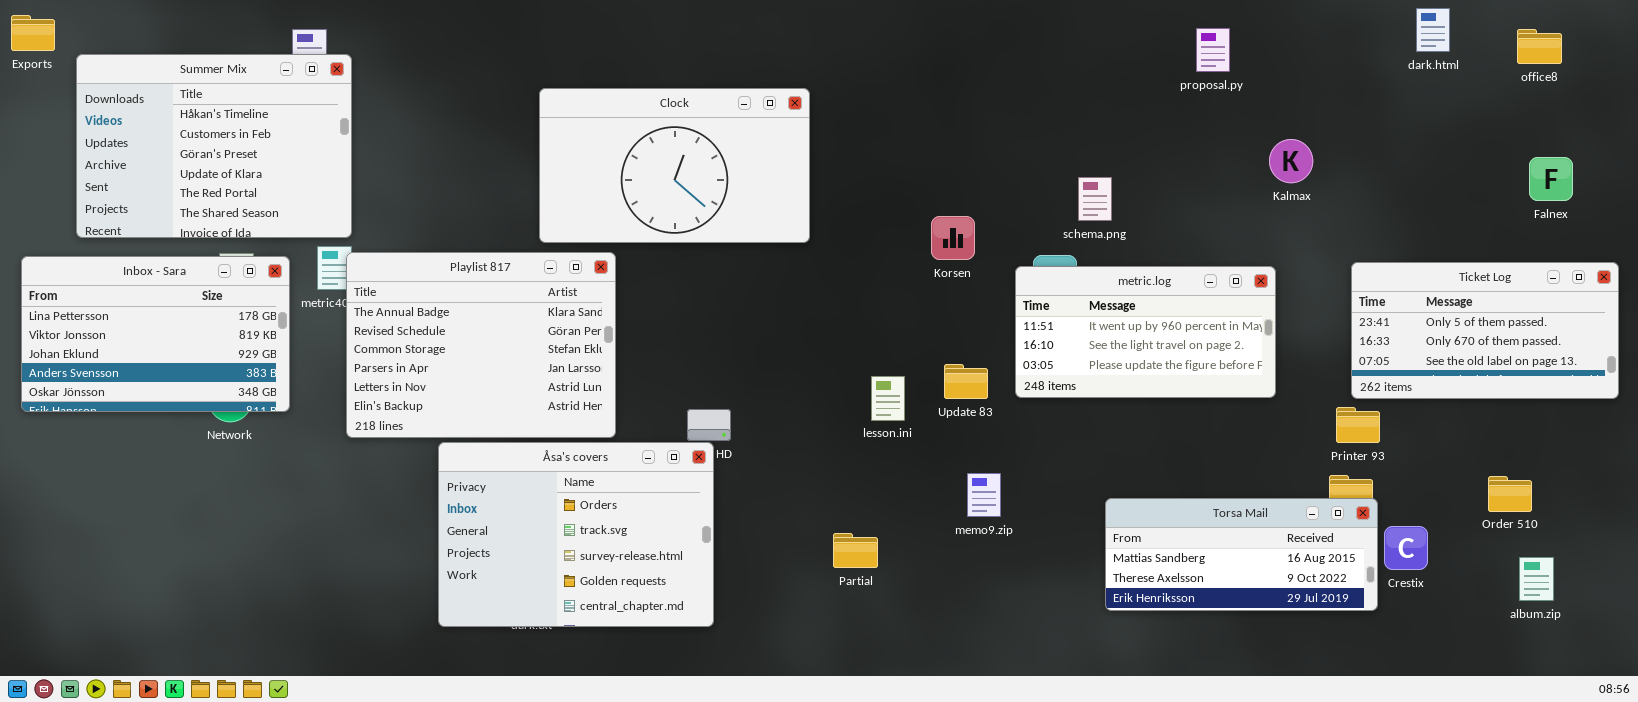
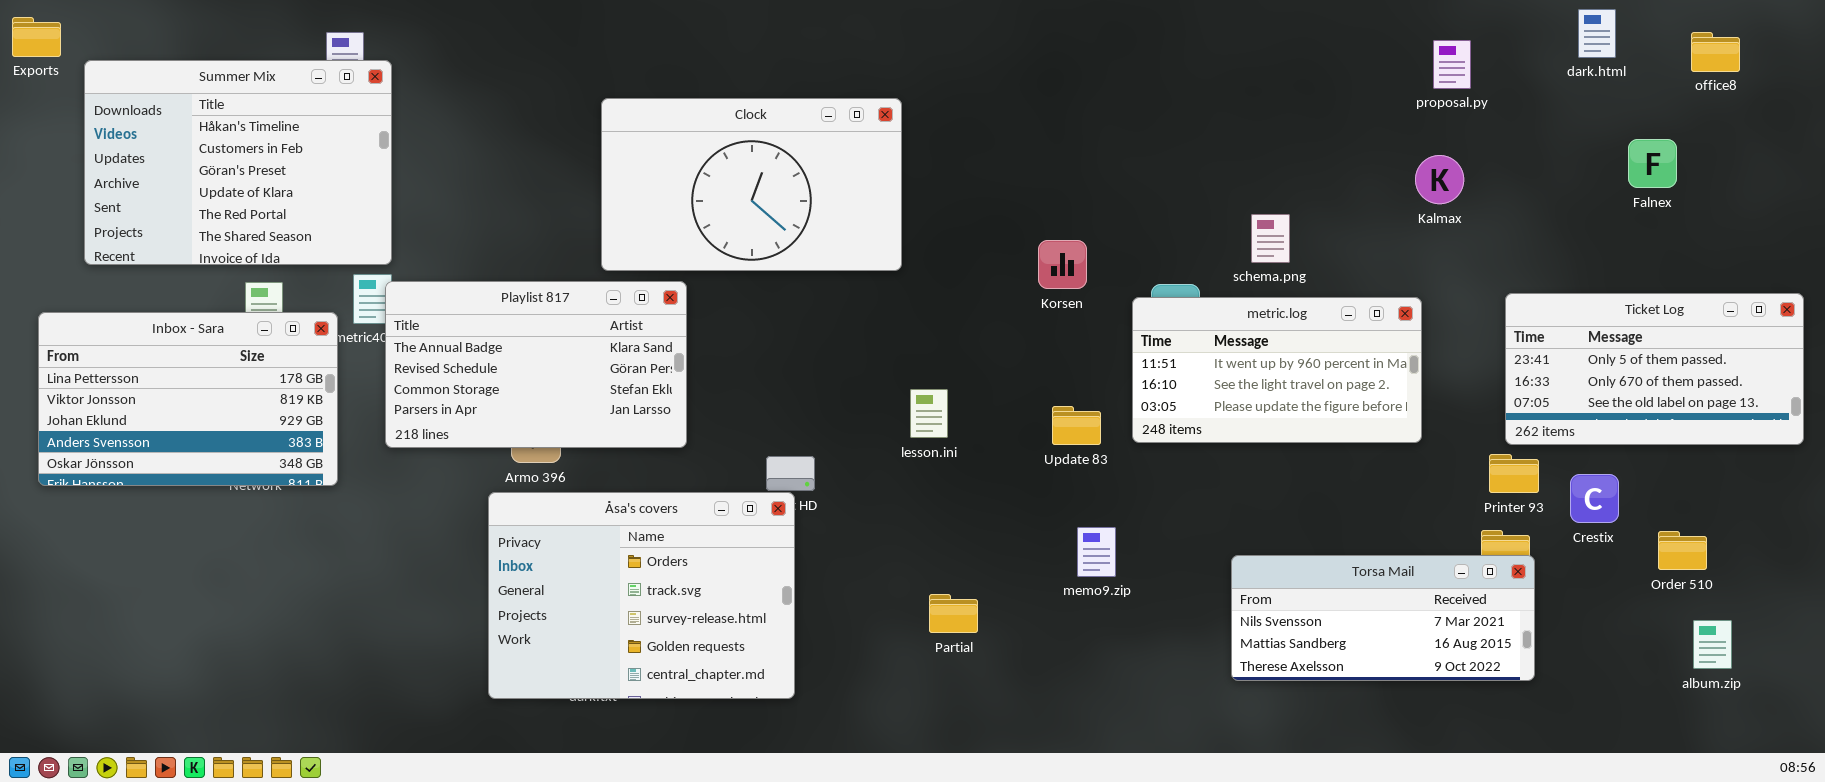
proposal.py: [1196,28,1230,72] -> [1433,40,1471,89], moved
Falnex: [1529,157,1573,201] -> [1628,139,1677,188], moved
schema.png: [1078,177,1112,221] -> [1251,214,1290,263], moved
Playlist 817: [346,252,616,438] -> [385,281,687,448], resized
Inbox - Sara: [21,256,290,412] -> [38,312,338,486], moved
lesson.ini: [871,376,905,421] -> [910,389,948,438], moved
Torsa Mail: [1105,498,1378,611] -> [1231,555,1535,681], scrolled up 1 row
Crestix: [1384,526,1428,570] -> [1570,474,1619,523], moved

